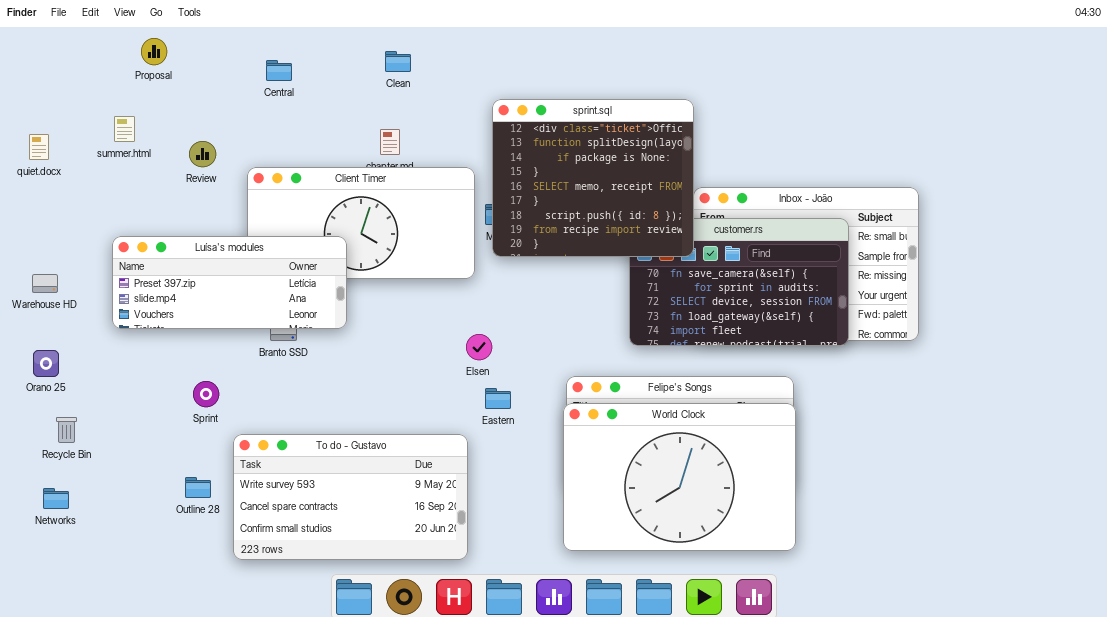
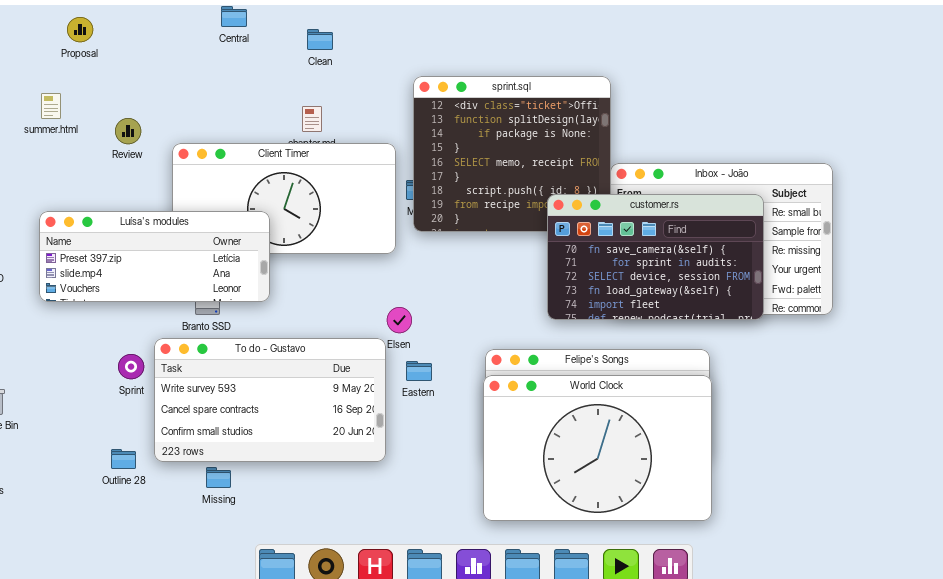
Central: [266,60,292,81] -> [221,6,247,27], moved
customer.rs: [629,218,849,346] -> [547,194,764,320], raised
To do - Gustavo: [233,434,468,560] -> [154,338,386,462], moved

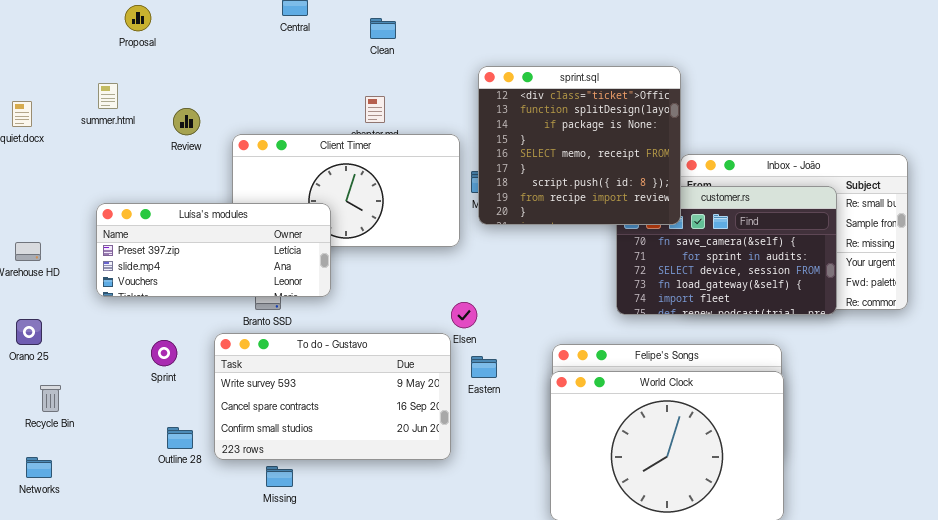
sprint.sql: [413,76,611,232] -> [478,66,681,225], raised
Sprint: [118,354,144,379] -> [151,340,177,366], moved
Outline 28: [111,449,136,469] -> [167,427,193,449], moved

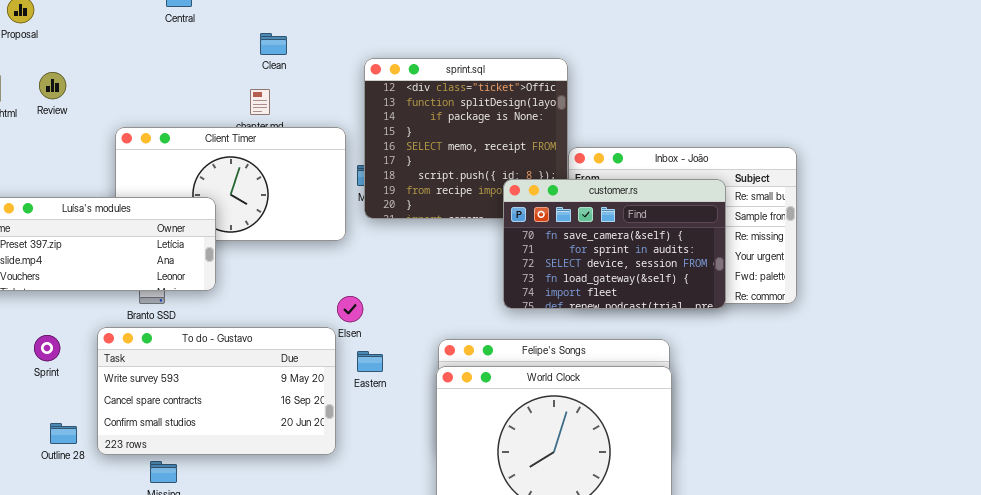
Clean: [370,18,396,39] -> [260,33,287,55], moved
Review: [173,108,200,135] -> [39,72,66,99], moved
customer.rs: [616,186,837,315] -> [503,179,726,309], raised

